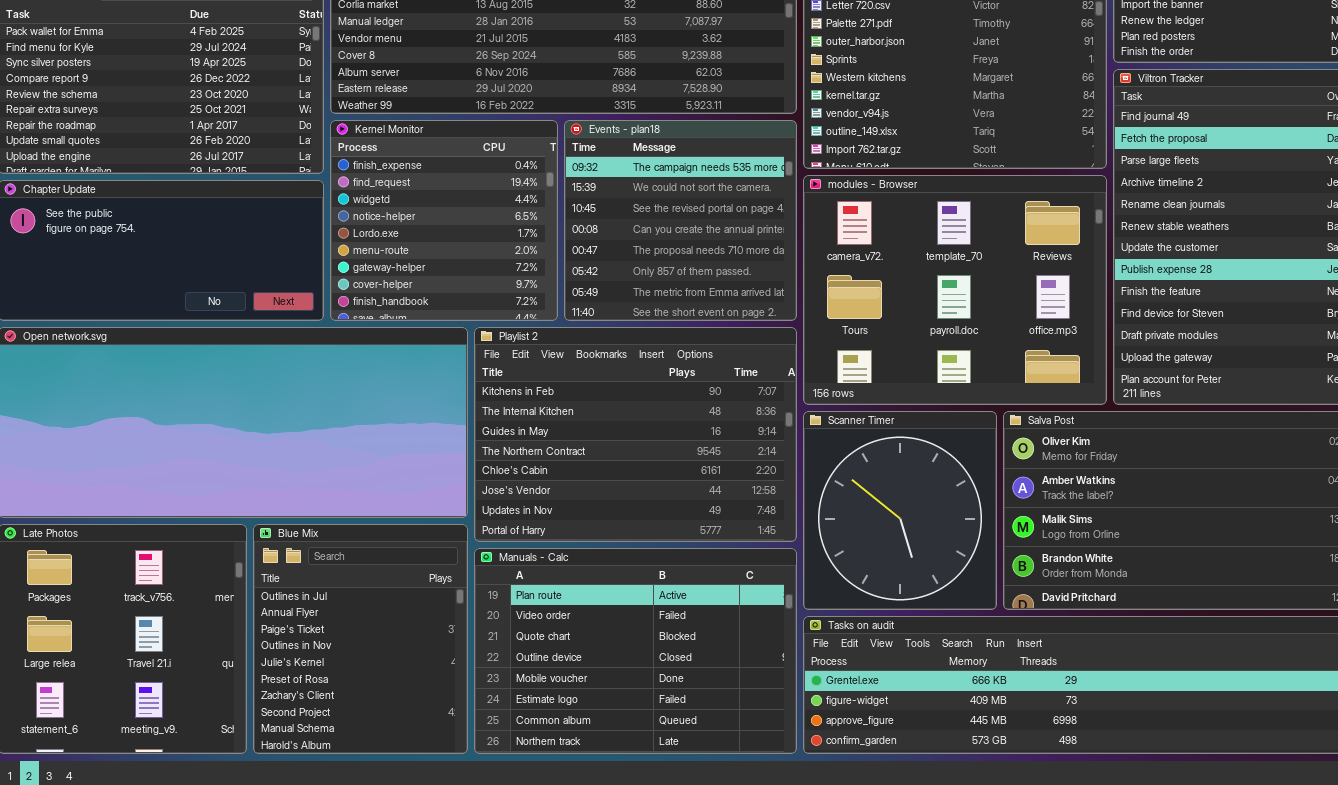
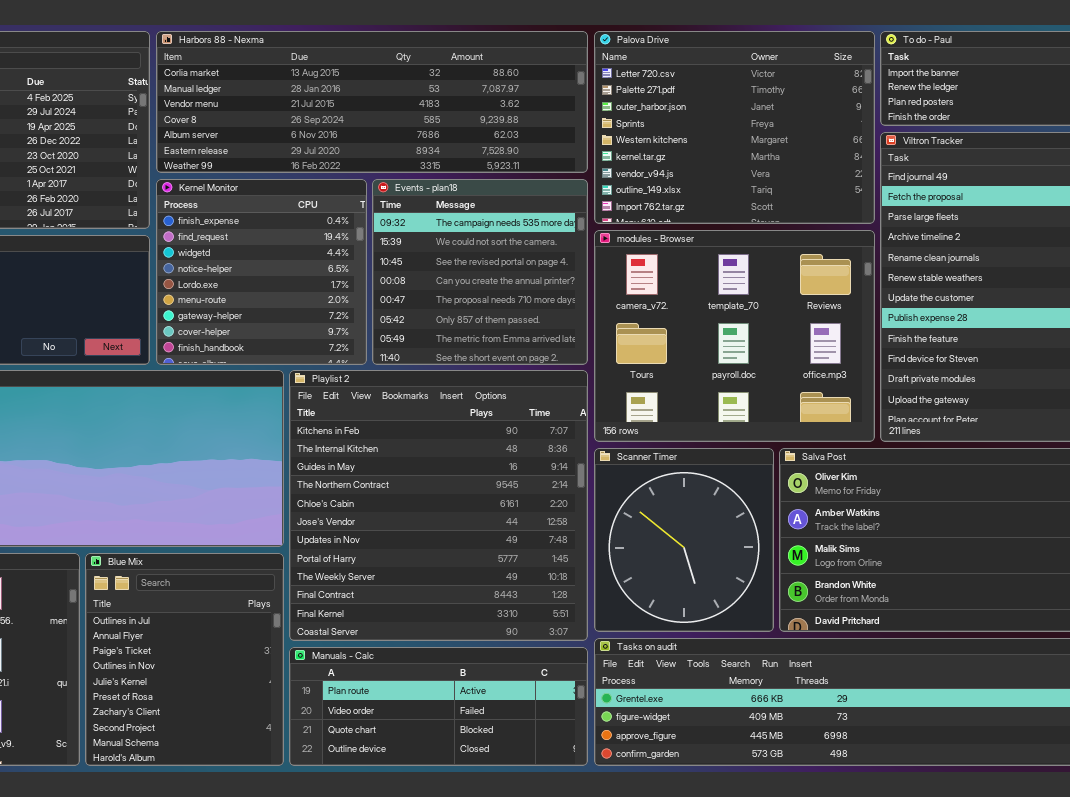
Playlist 2: [474,327,797,542] -> [289,370,588,641], resized
Manuals - Calc: [474,548,797,754] -> [289,647,588,766], resized

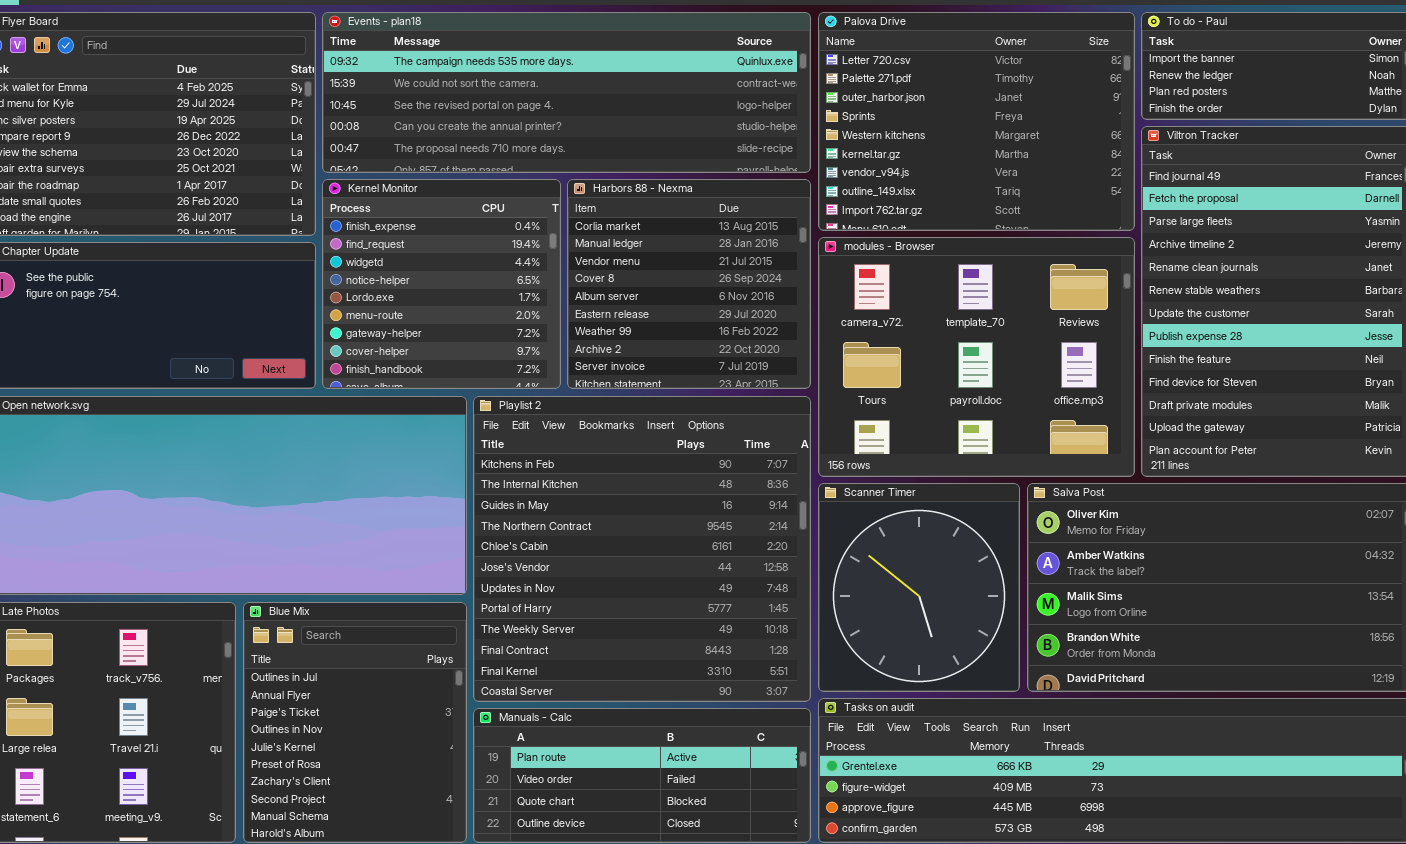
Harbors 88 - Nexma: [156,31,588,173] -> [567,179,811,389], moved, resized
Events - plan18: [372,179,588,365] -> [322,12,811,173], moved, resized

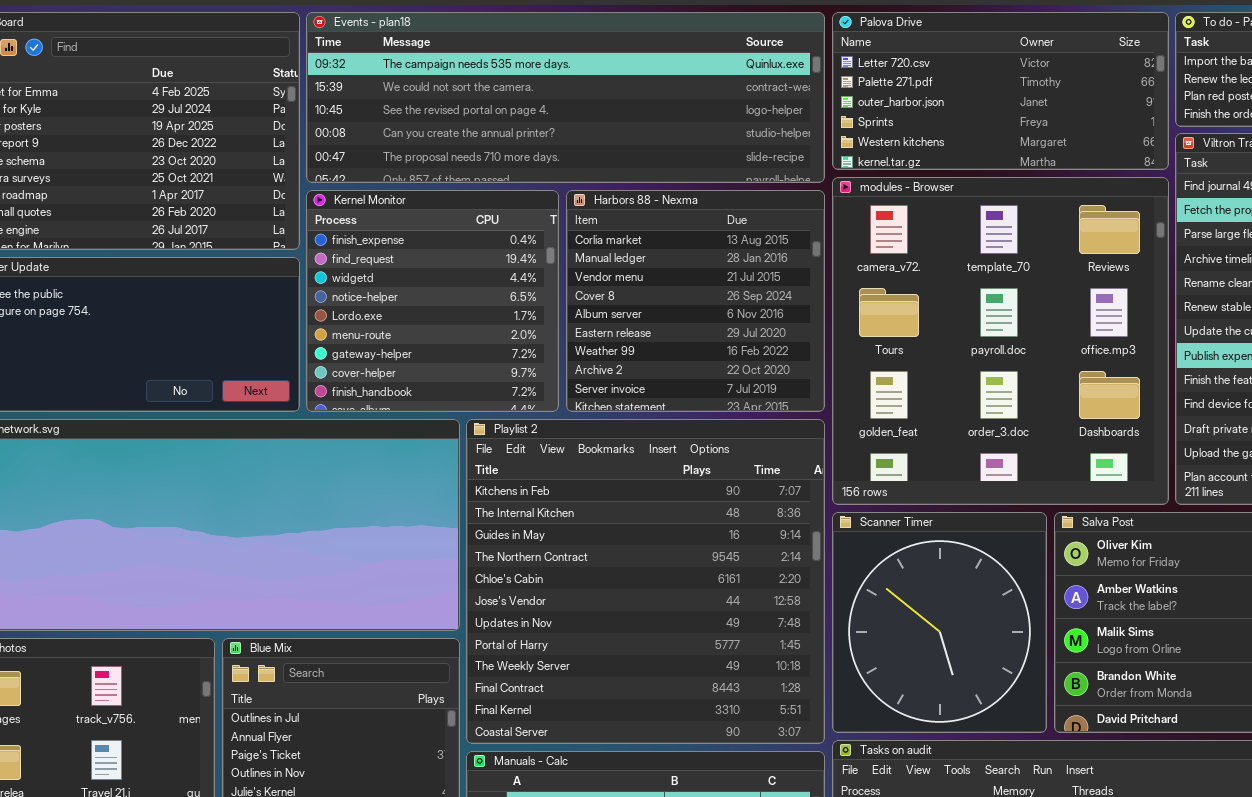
Palova Drive: [818,12,1135,231] -> [832,12,1169,170], resized
modules - Browser: [818,237,1135,477] -> [832,177,1169,505], resized

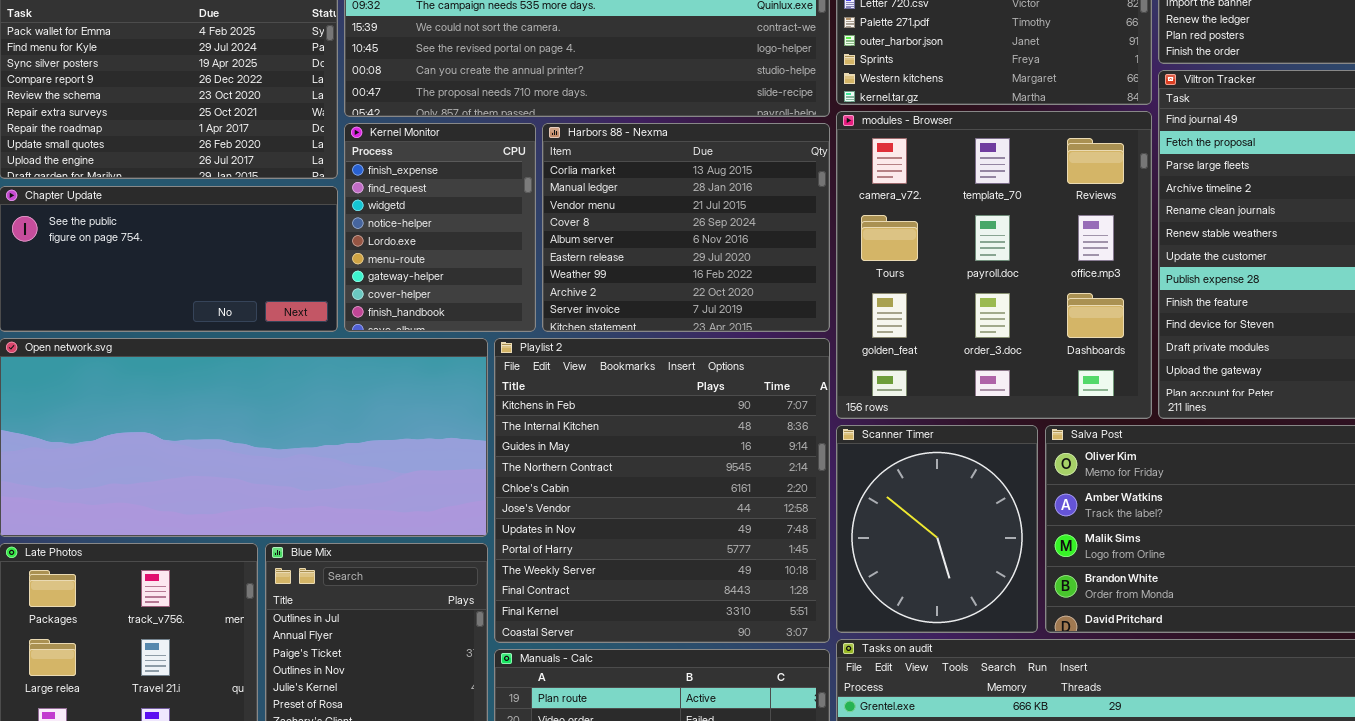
Kernel Monitor: [306,190,559,412] -> [344,123,536,332], resized
Harbors 88 - Nexma: [566,190,825,412] -> [542,123,830,332], resized

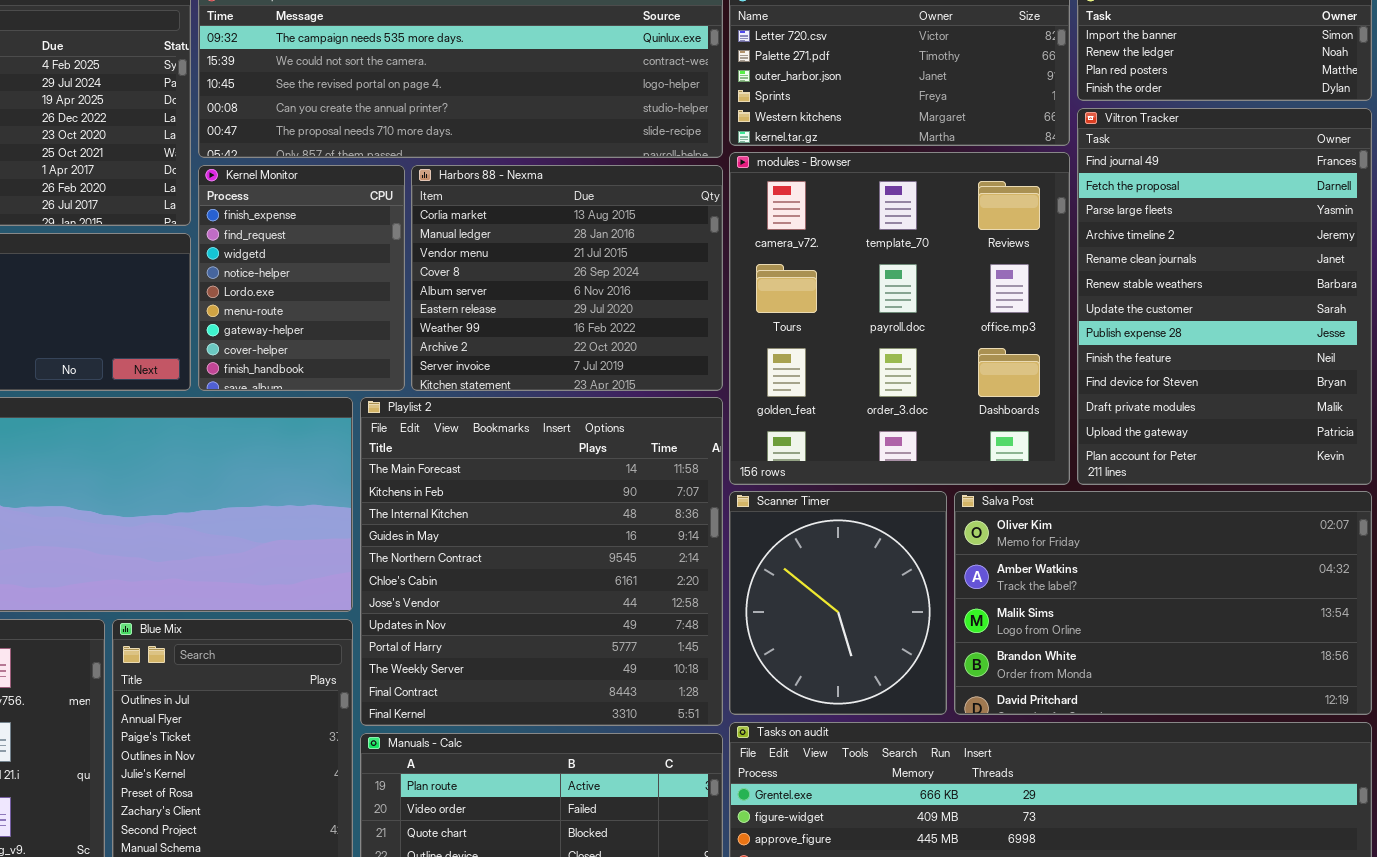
Playlist 2: [494,338,830,643] -> [360,397,723,726], scrolled up 1 row

